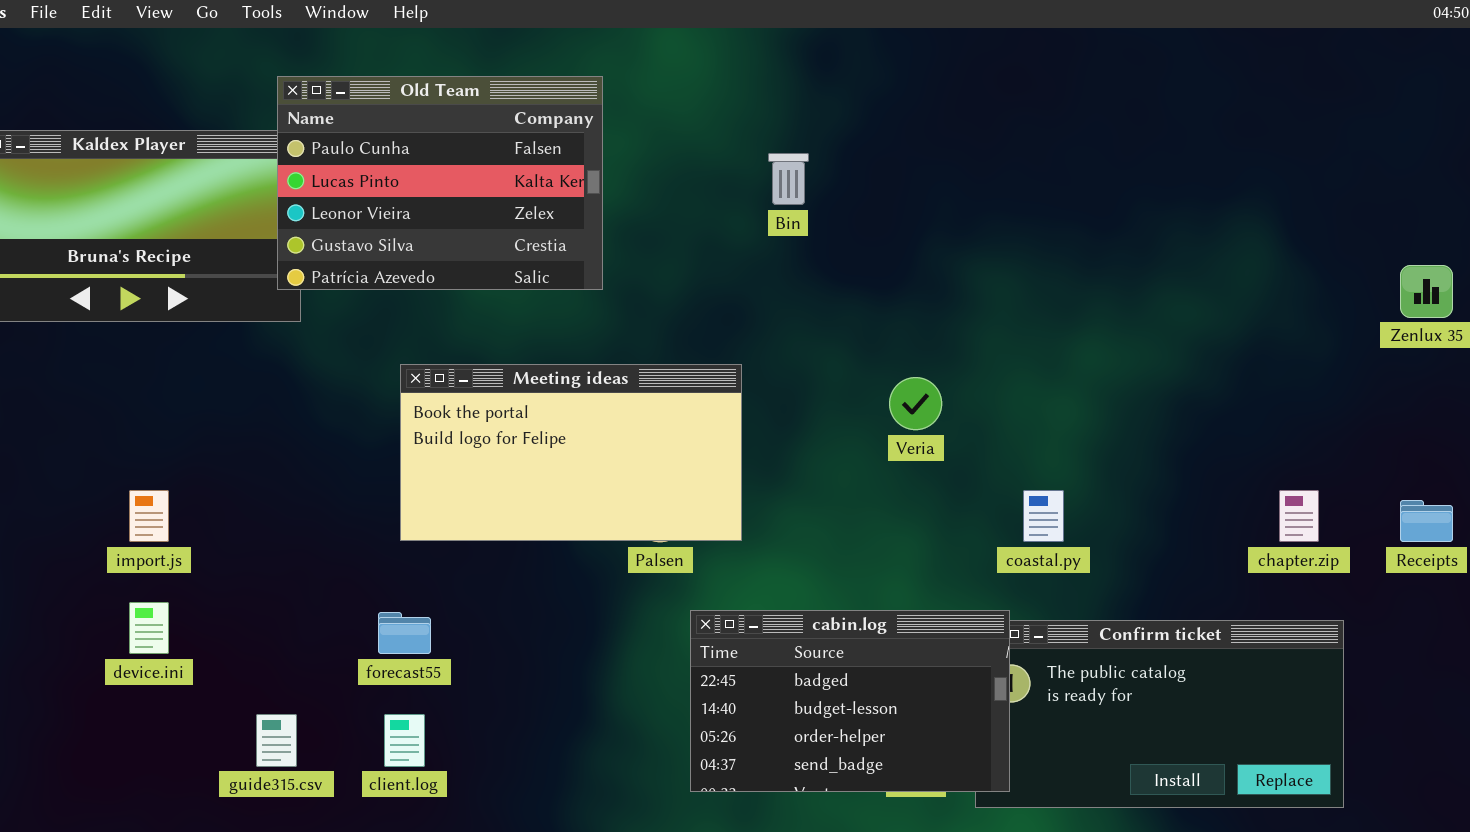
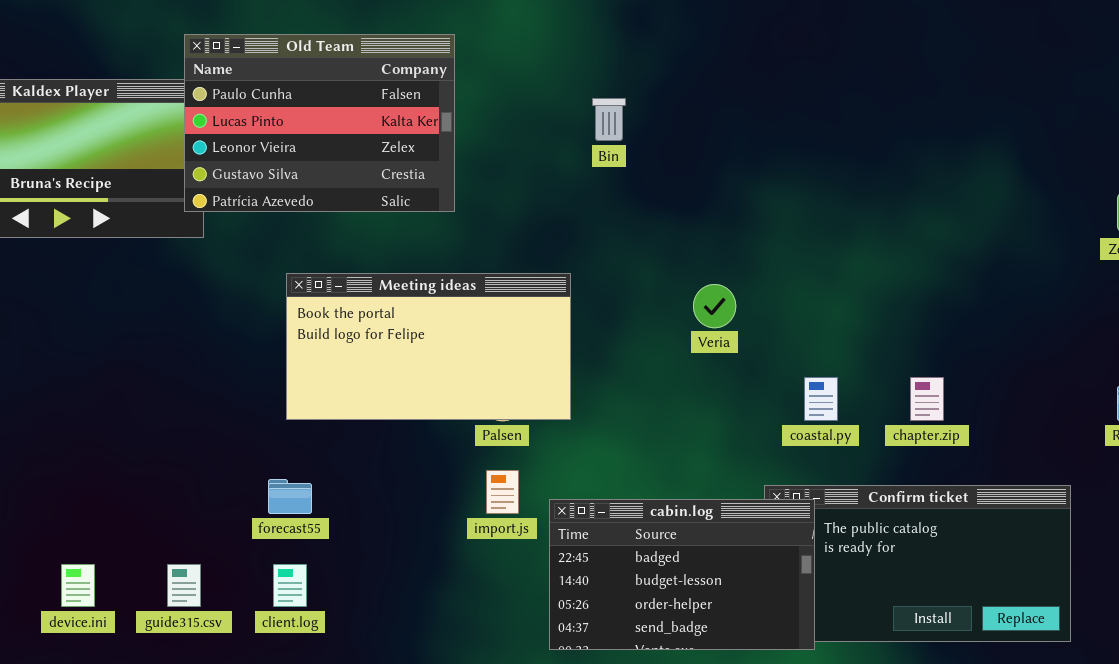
import.js: [129,490,169,542] -> [486,470,519,514], moved
chapter.zip: [1279,490,1319,542] -> [910,377,944,421], moved
device.ini: [129,602,169,654] -> [61,564,95,607], moved
cabin.log: [690,610,1010,792] -> [549,499,815,650], moved

